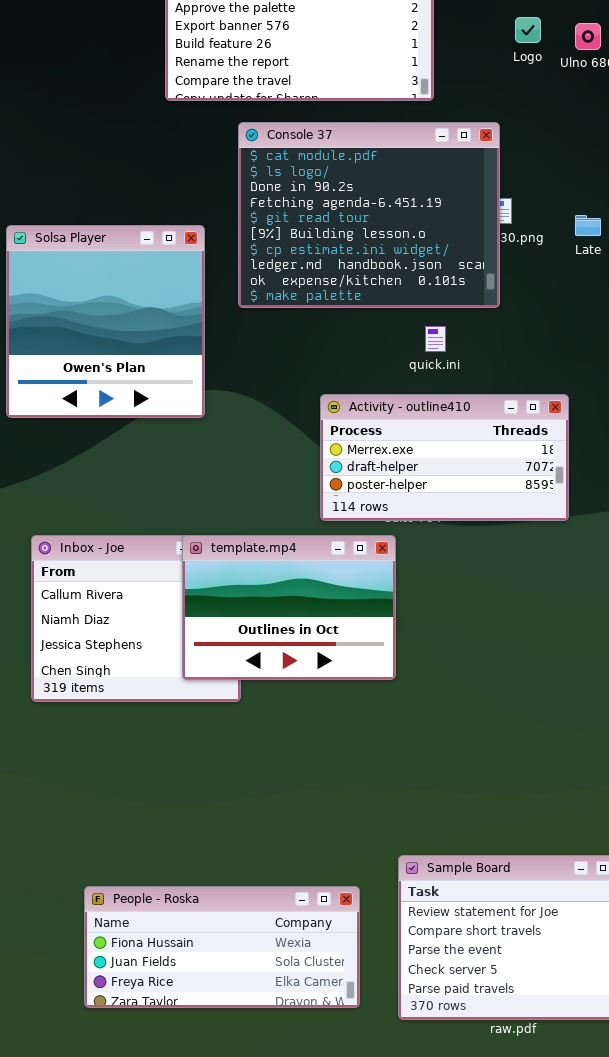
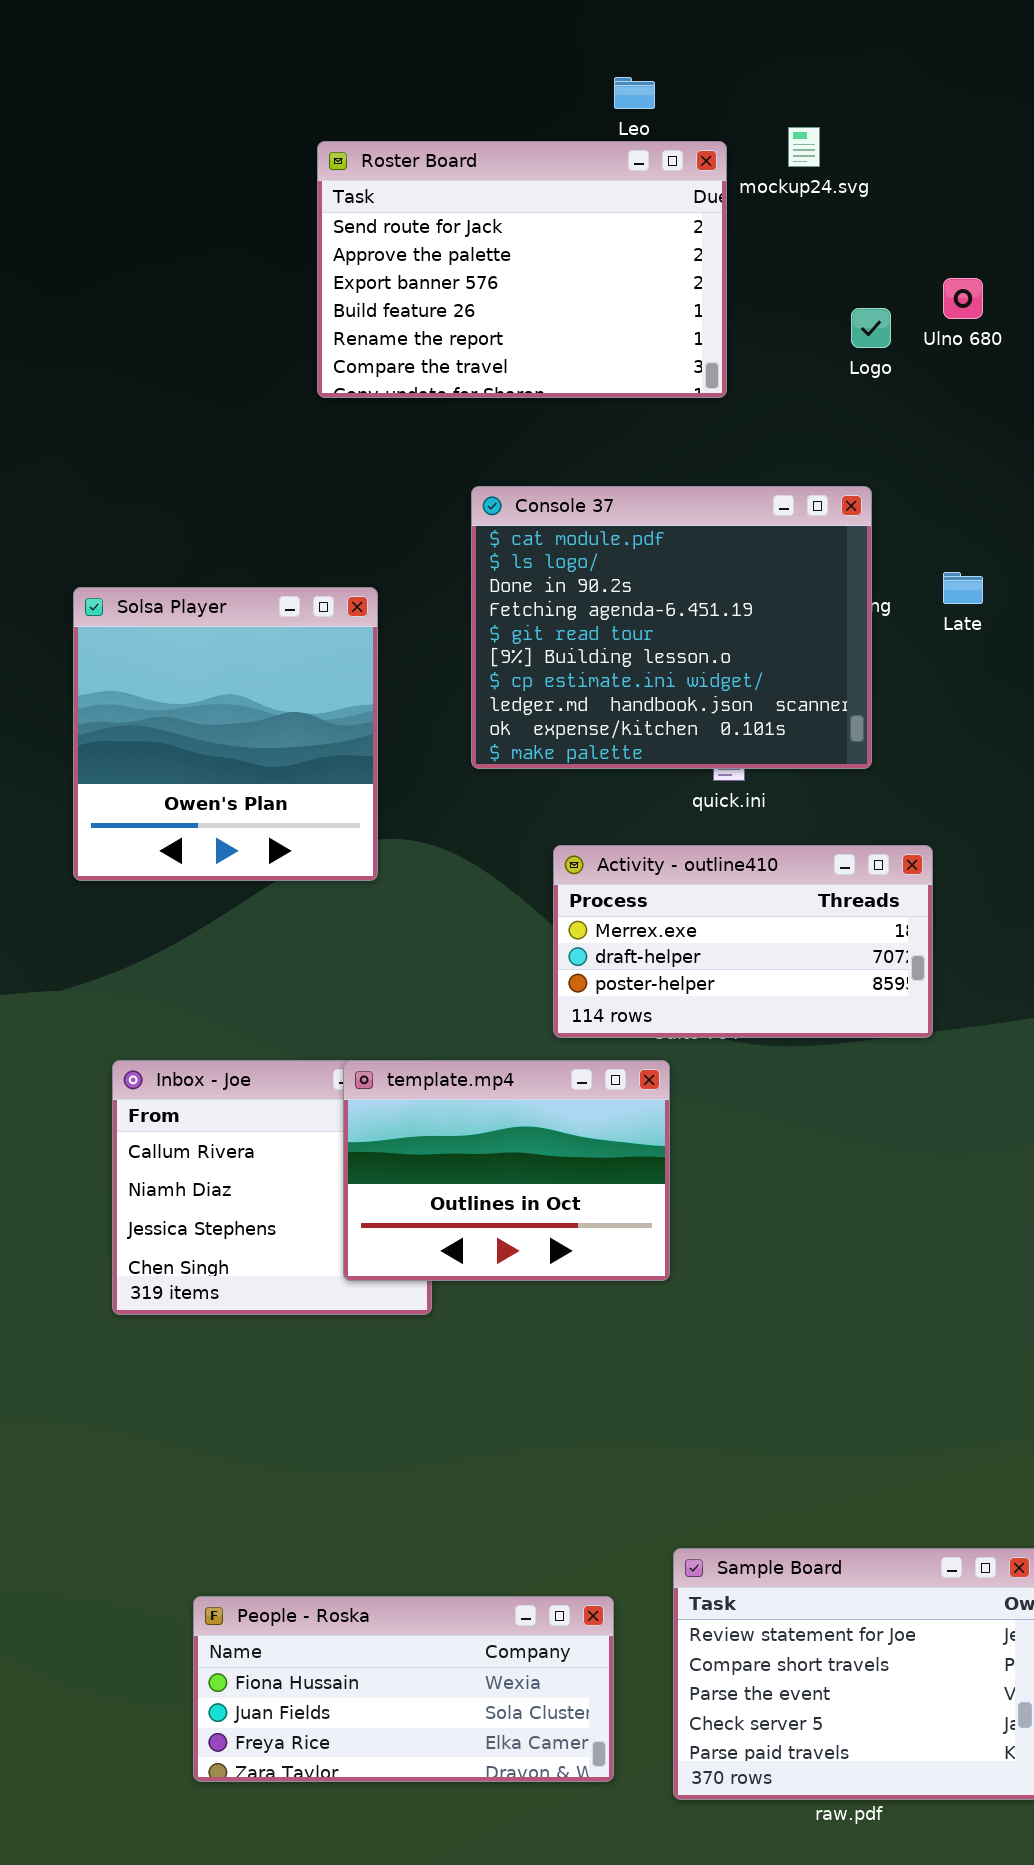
Logo: [515,17,541,43] -> [851,308,891,348], moved
Console 37: [238,122,500,308] -> [471,486,872,769], moved

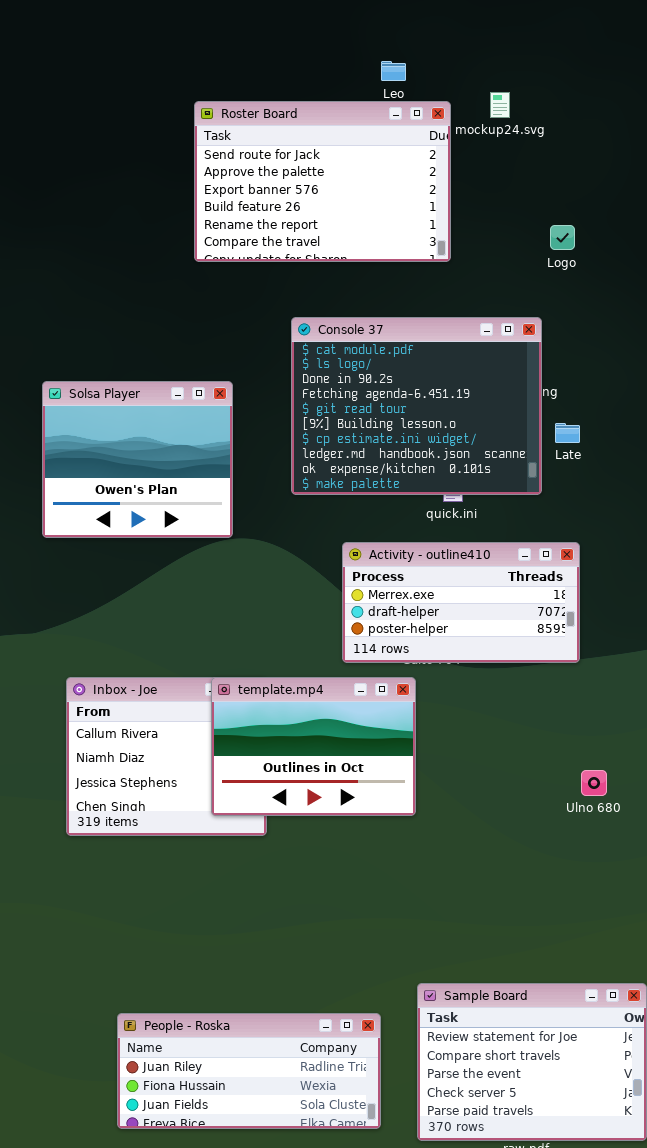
Ulno 680: [943,278,983,319] -> [581,770,607,796], moved
Logo: [851,308,891,348] -> [550,225,575,250], moved
Late: [943,572,983,604] -> [555,423,580,443], moved
Solsa Player: [73,587,378,881] -> [42,381,233,538], resized
People - Roska: [193,1596,614,1782] -> [117,1013,381,1129], scrolled up 1 row

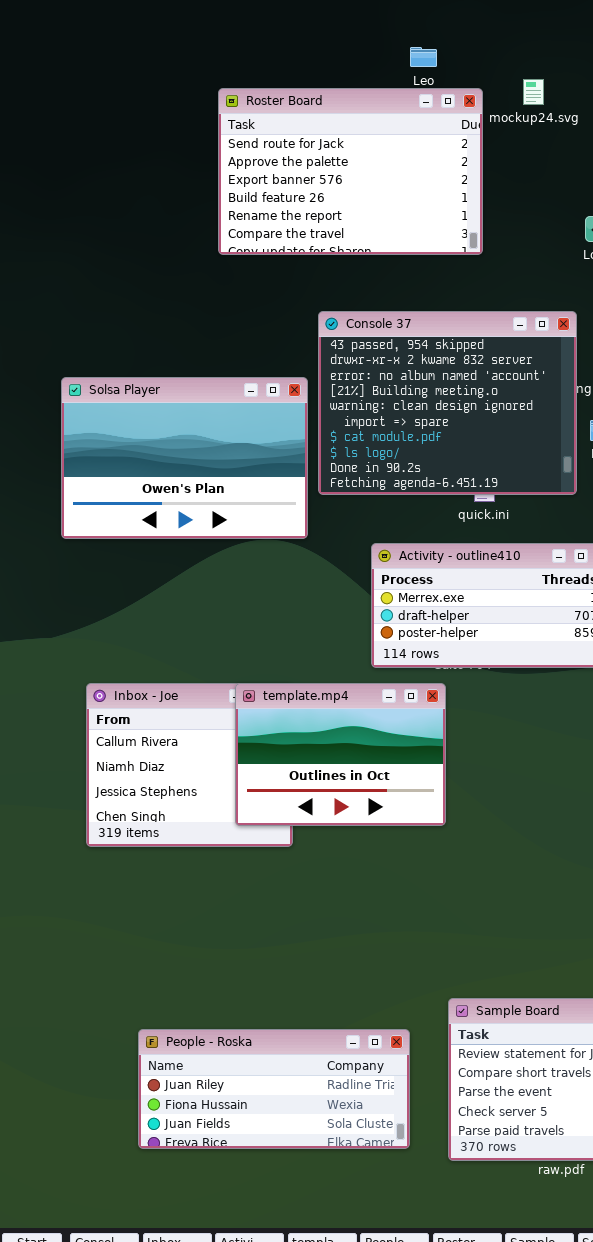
Console 37: [291,317,542,495] -> [318,311,577,495], scrolled up 6 rows
Solsa Player: [42,381,233,538] -> [61,377,308,539], resized

